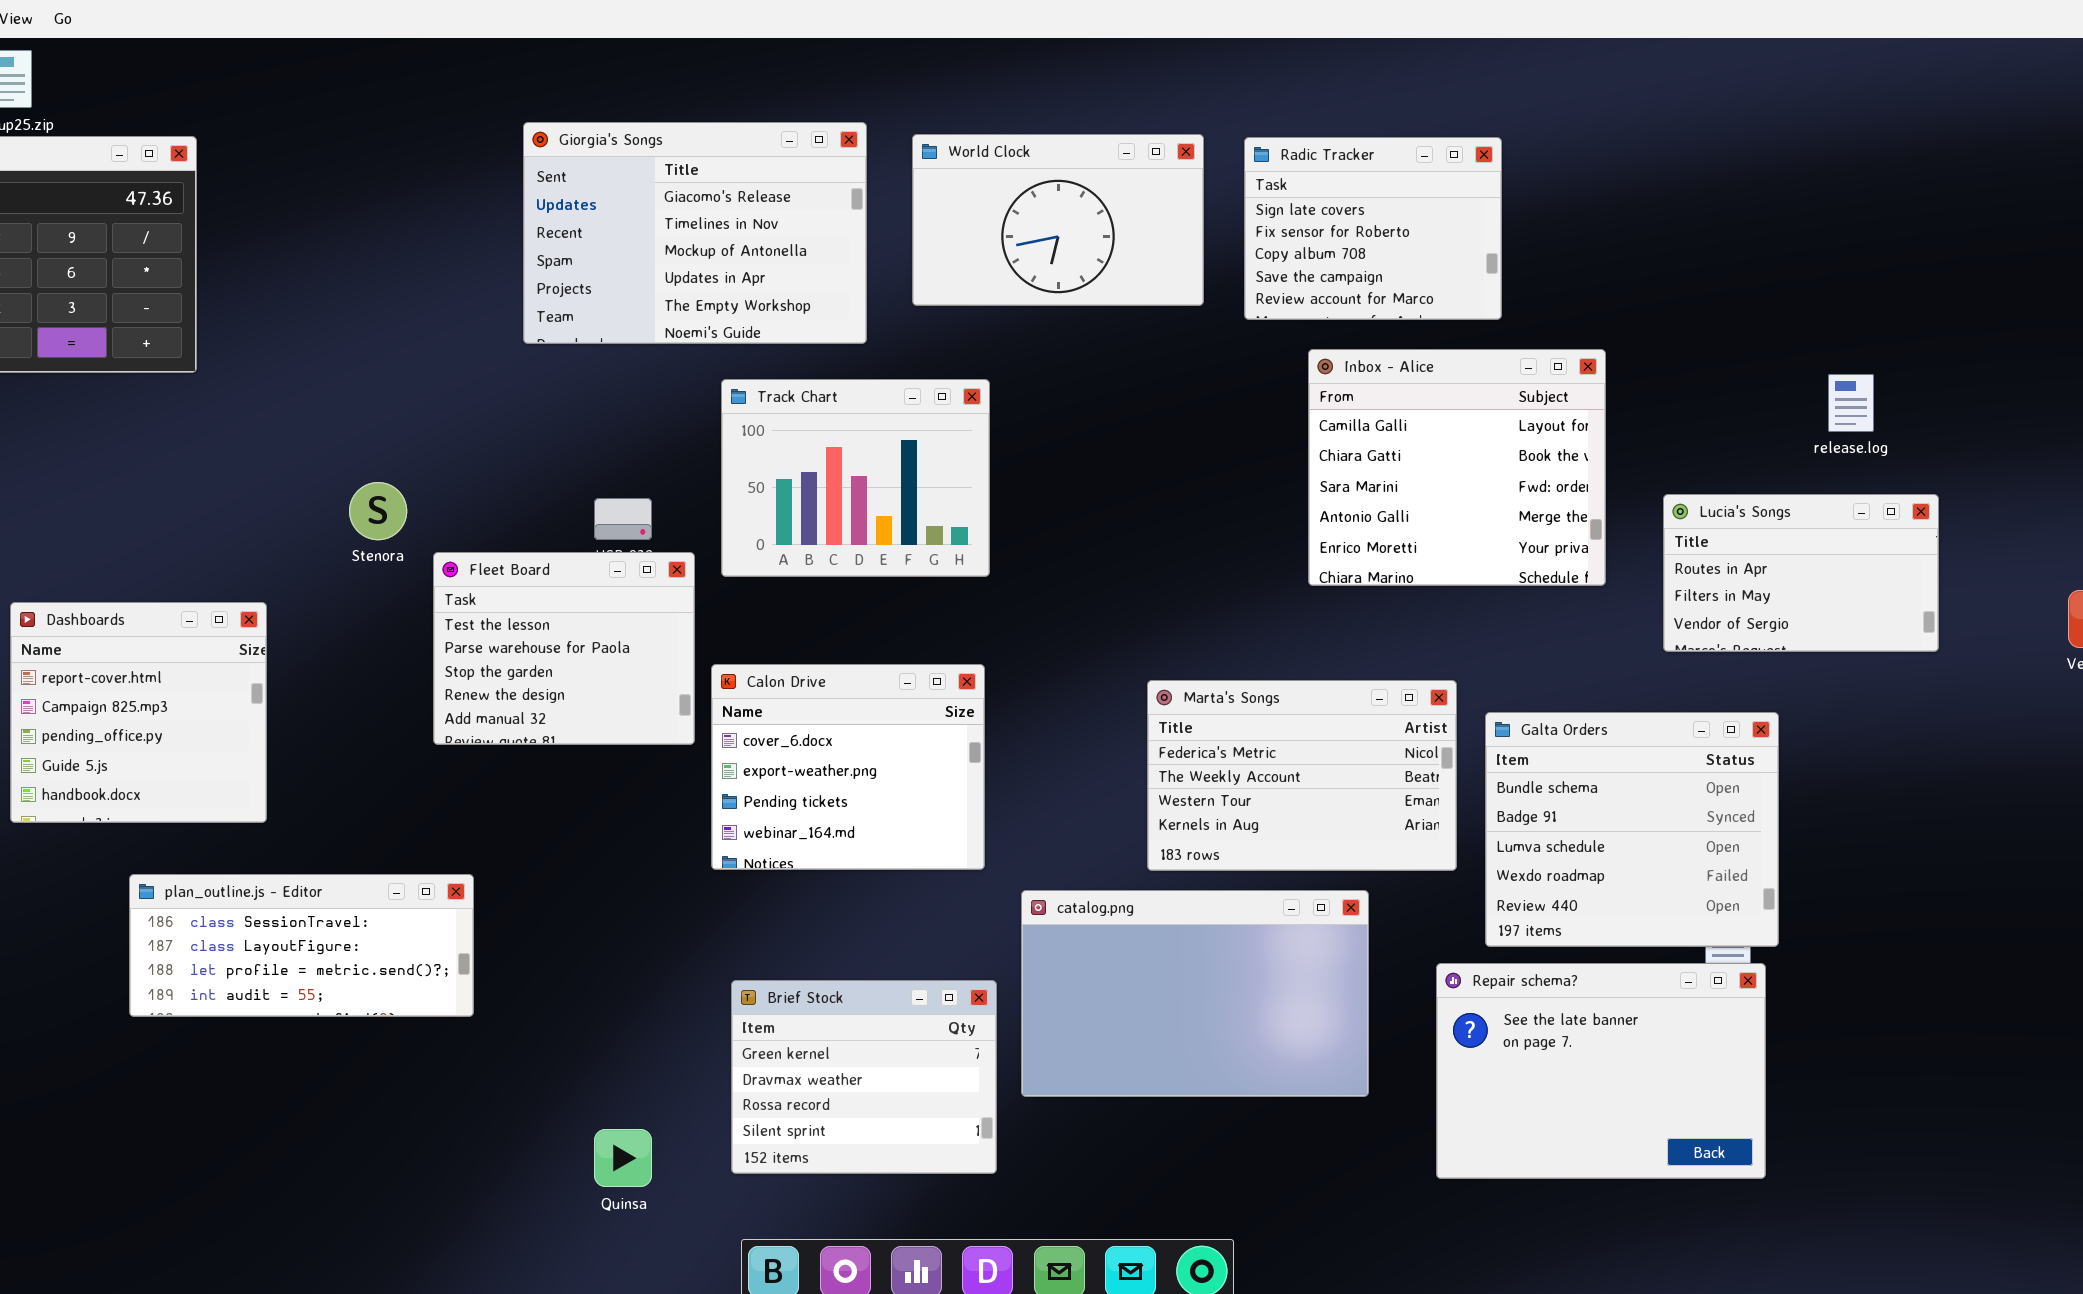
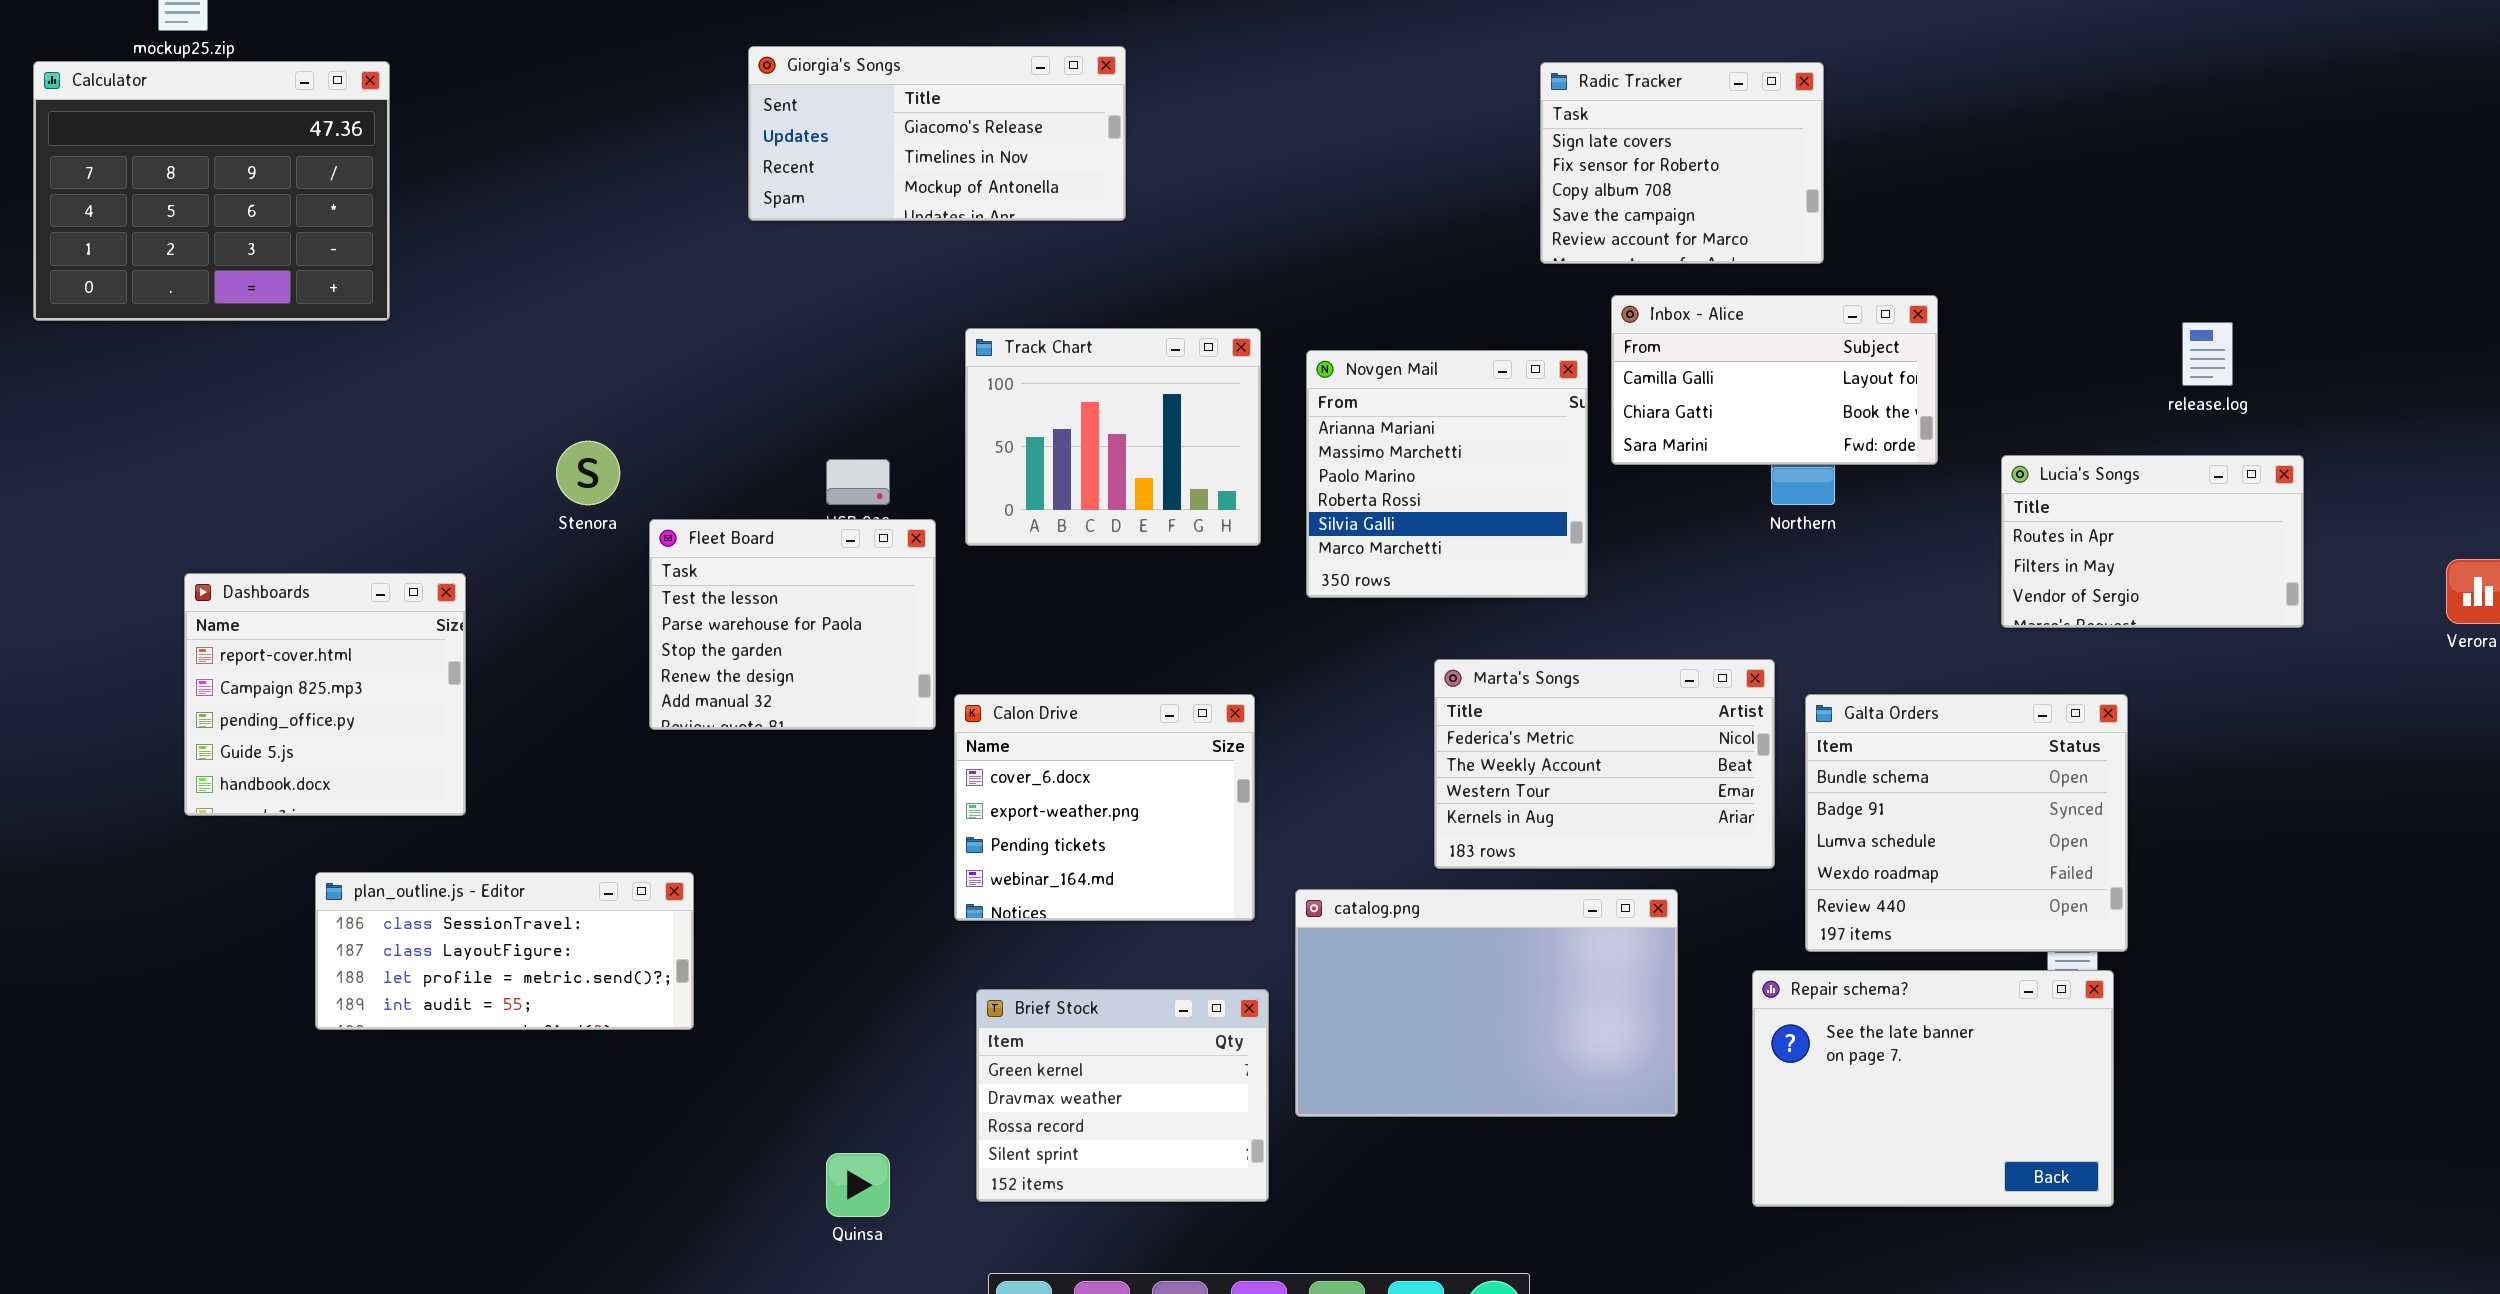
Giorgia's Songs: [523,122,867,344] -> [748,46,1126,221], resized
World Clock: [912,134,1204,306] -> none, closed
Inbox - Alice: [1308,349,1606,586] -> [1611,295,1938,465], resized
Novgen Mail: none -> [1306,350,1588,598], opened
Calon Drive: [711,664,985,870] -> [954,694,1255,921], moved

